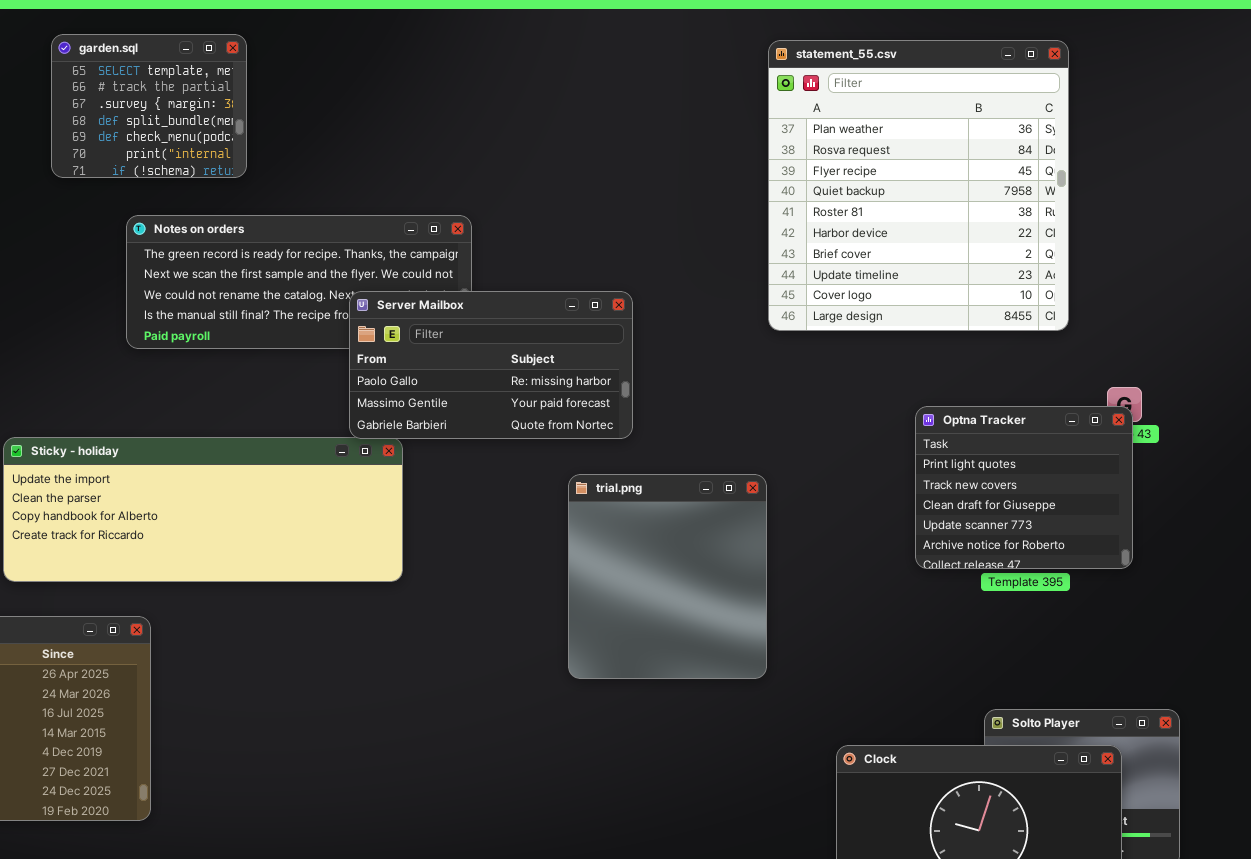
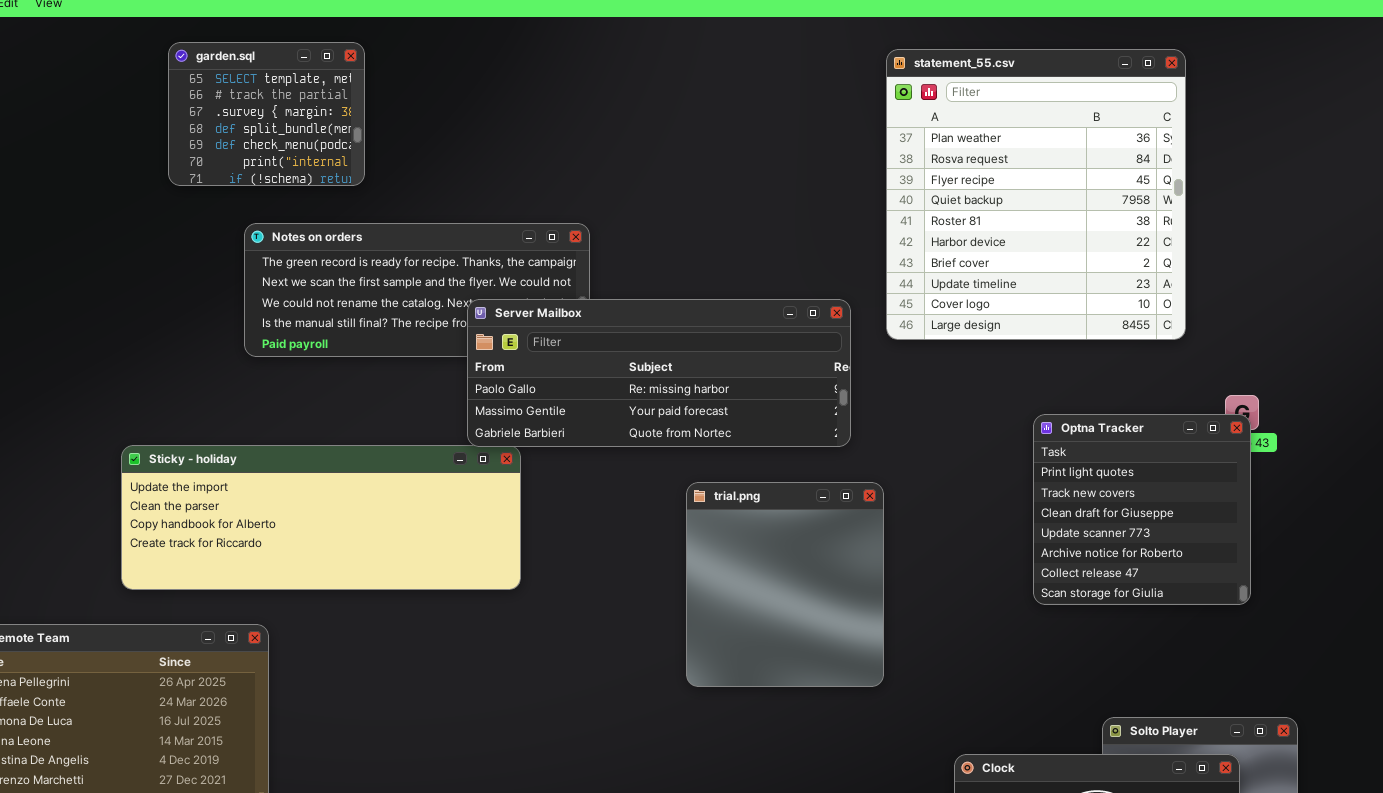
Server Mailbox: [349,291,633,439] -> [467,299,851,447], resized
Optna Tracker: [915,406,1133,569] -> [1033,414,1251,605], resized

